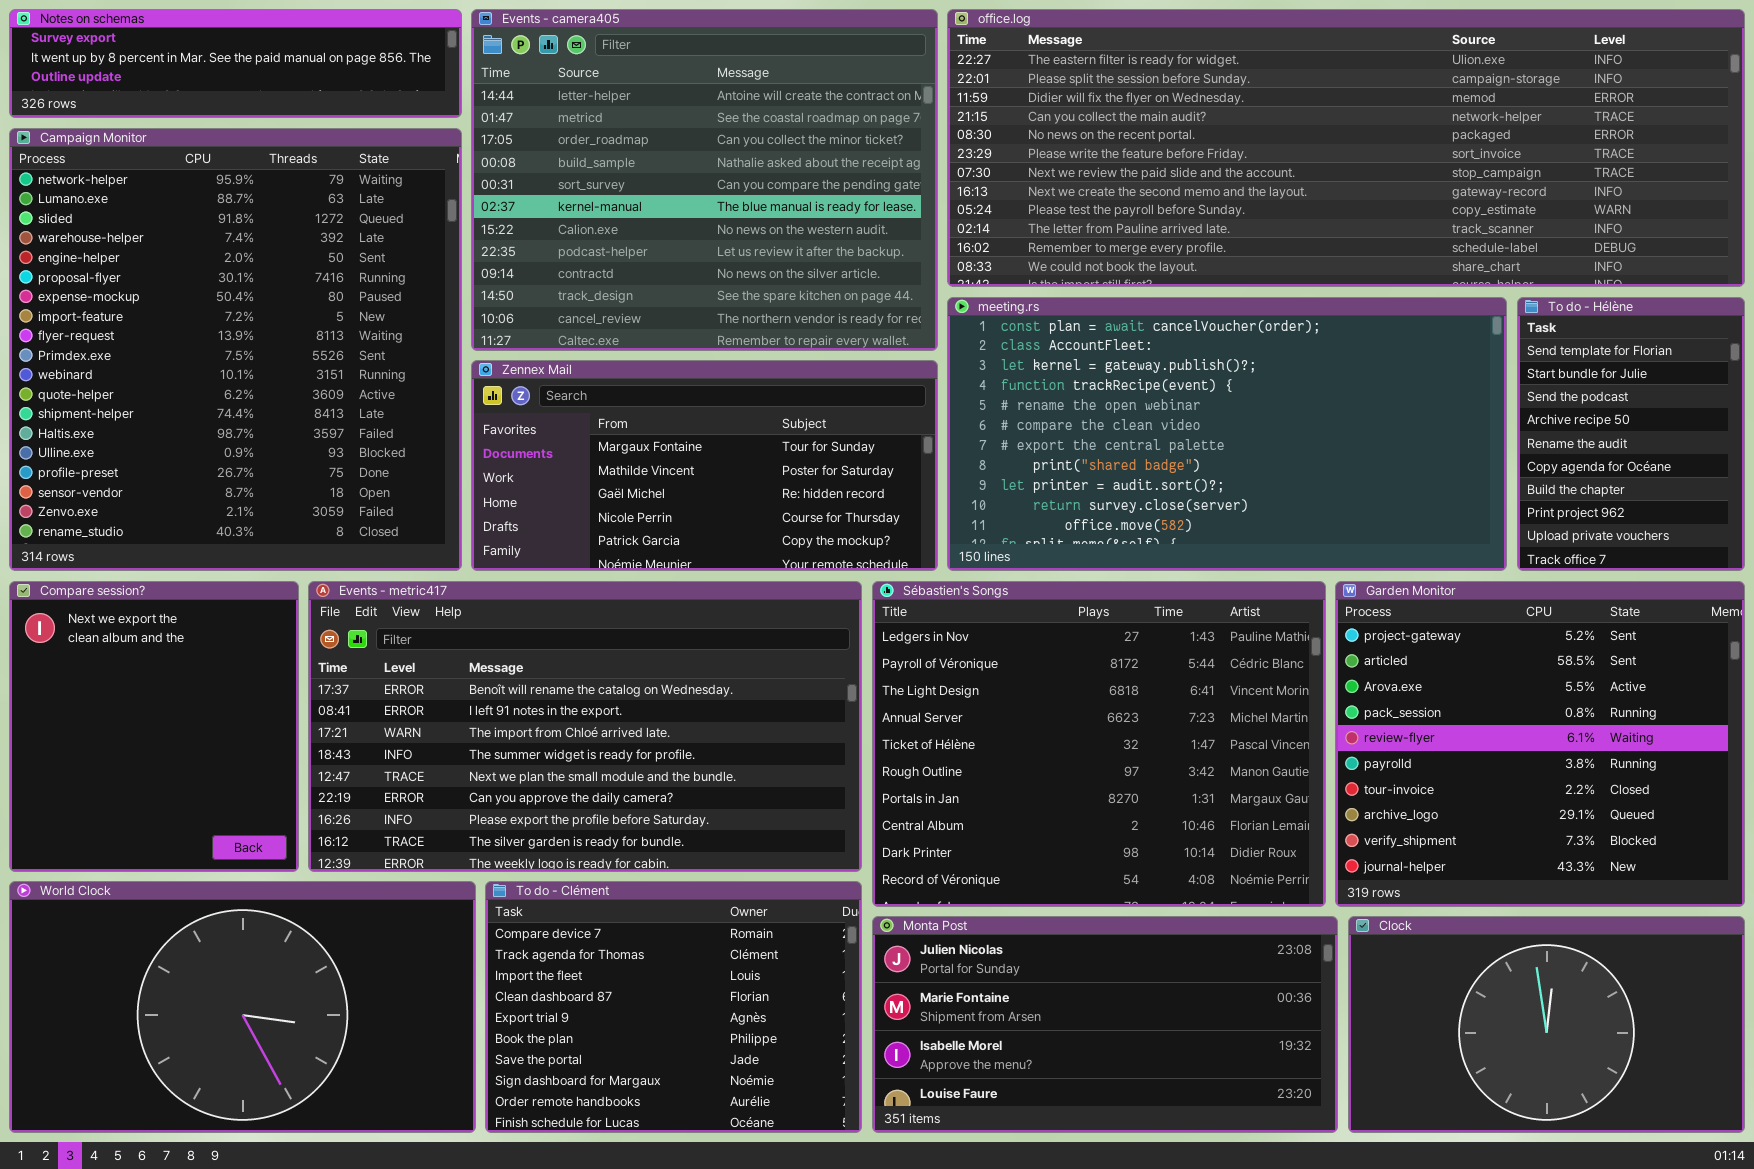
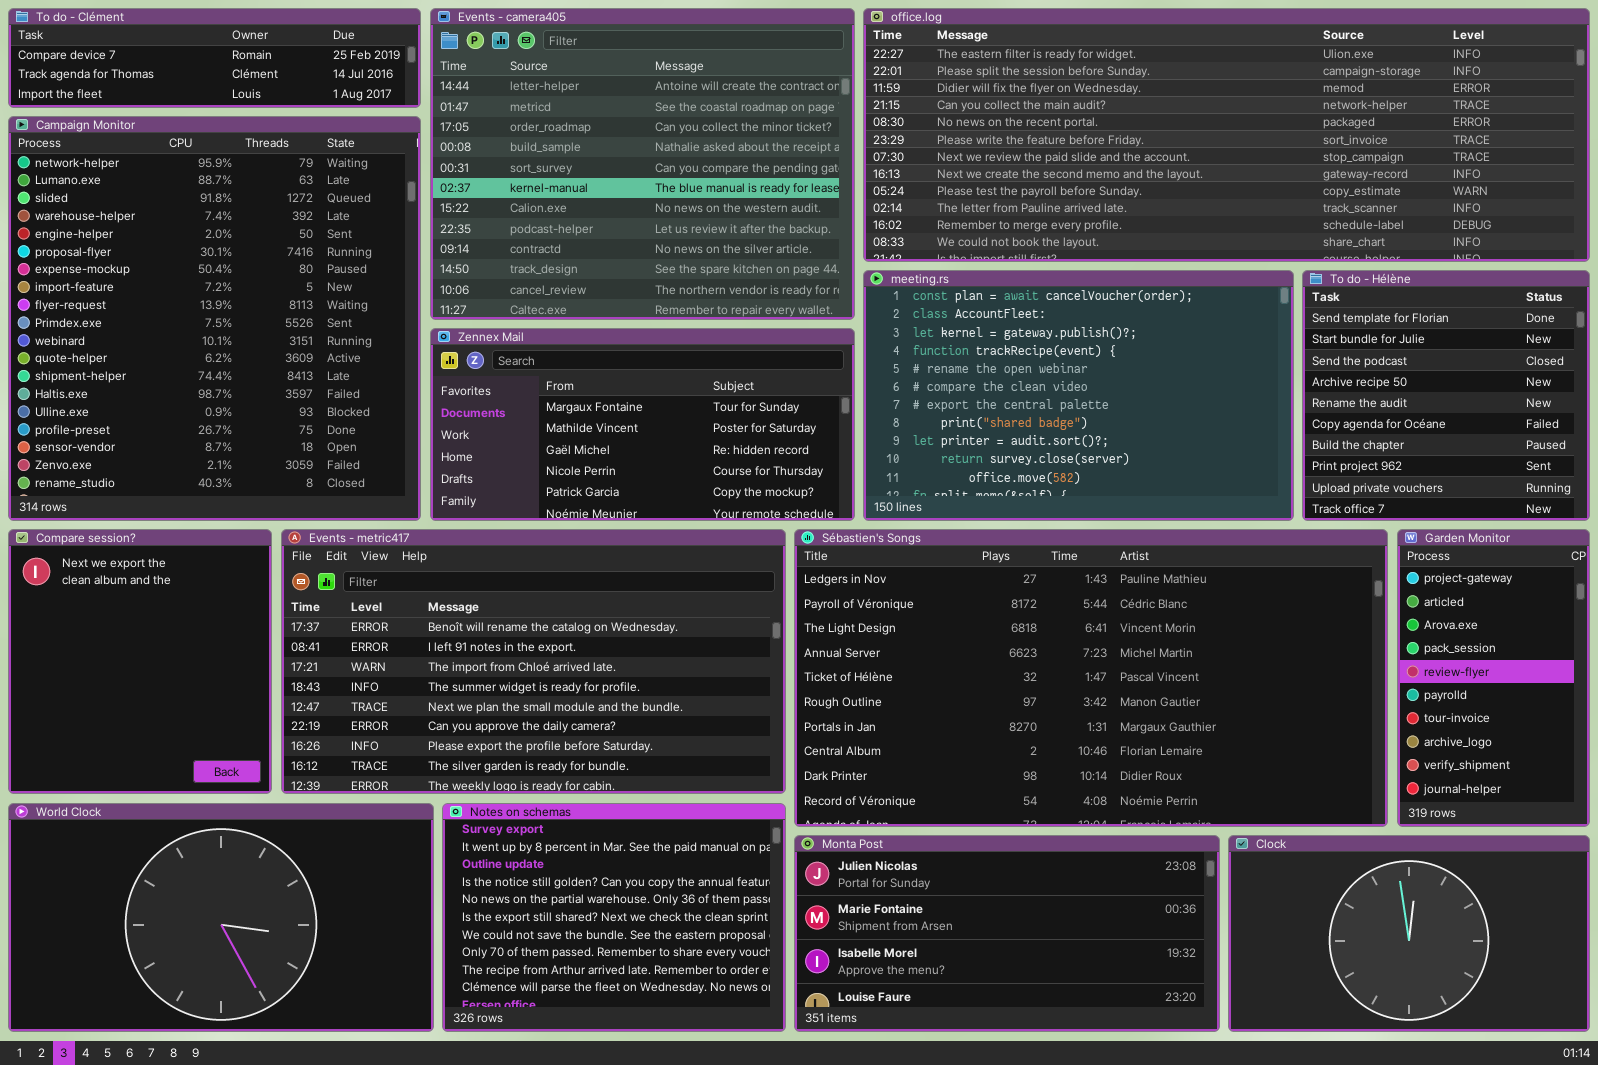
Notes on schemas: [9,9,462,118] -> [442,803,786,1032], moved, resized
meeting.rs: [947,297,1507,571] -> [863,270,1294,521], resized
To do - Hélène: [1517,297,1745,571] -> [1302,270,1590,521], resized
Sébastien's Songs: [872,581,1326,907] -> [794,529,1388,827], resized
Garden Monitor: [1335,581,1745,907] -> [1397,529,1590,827], resized
To do - Clément: [485,881,862,1133] -> [8,8,421,108], moved, resized

